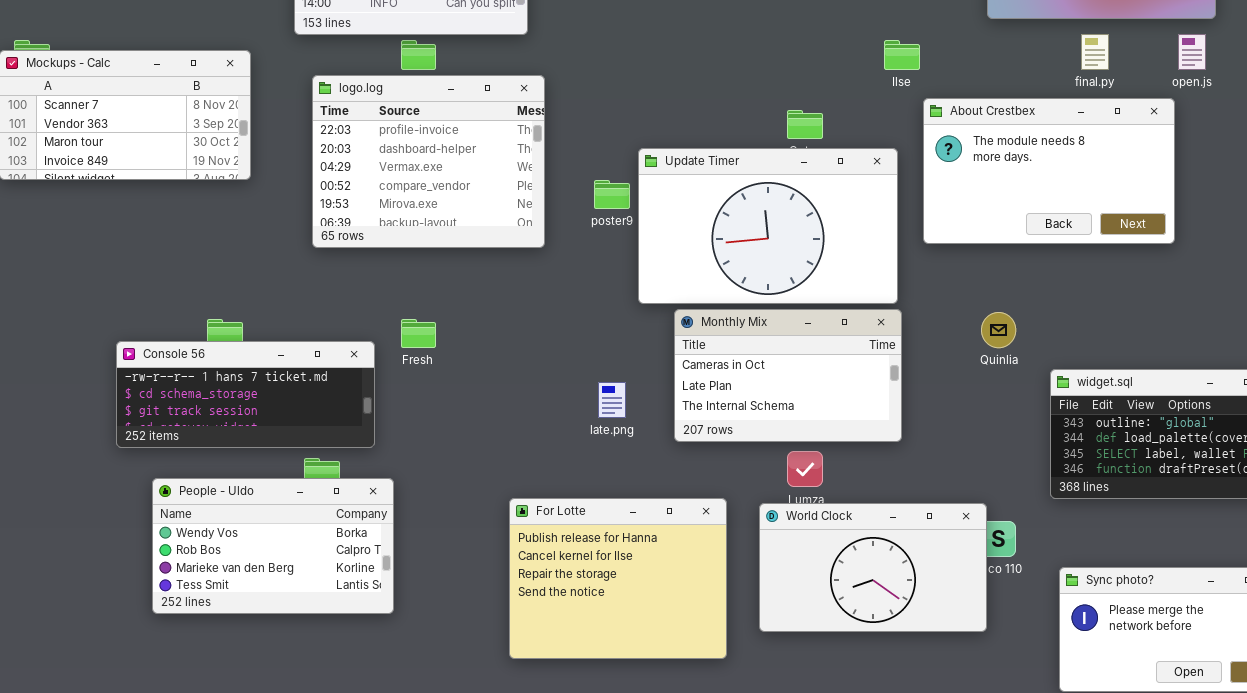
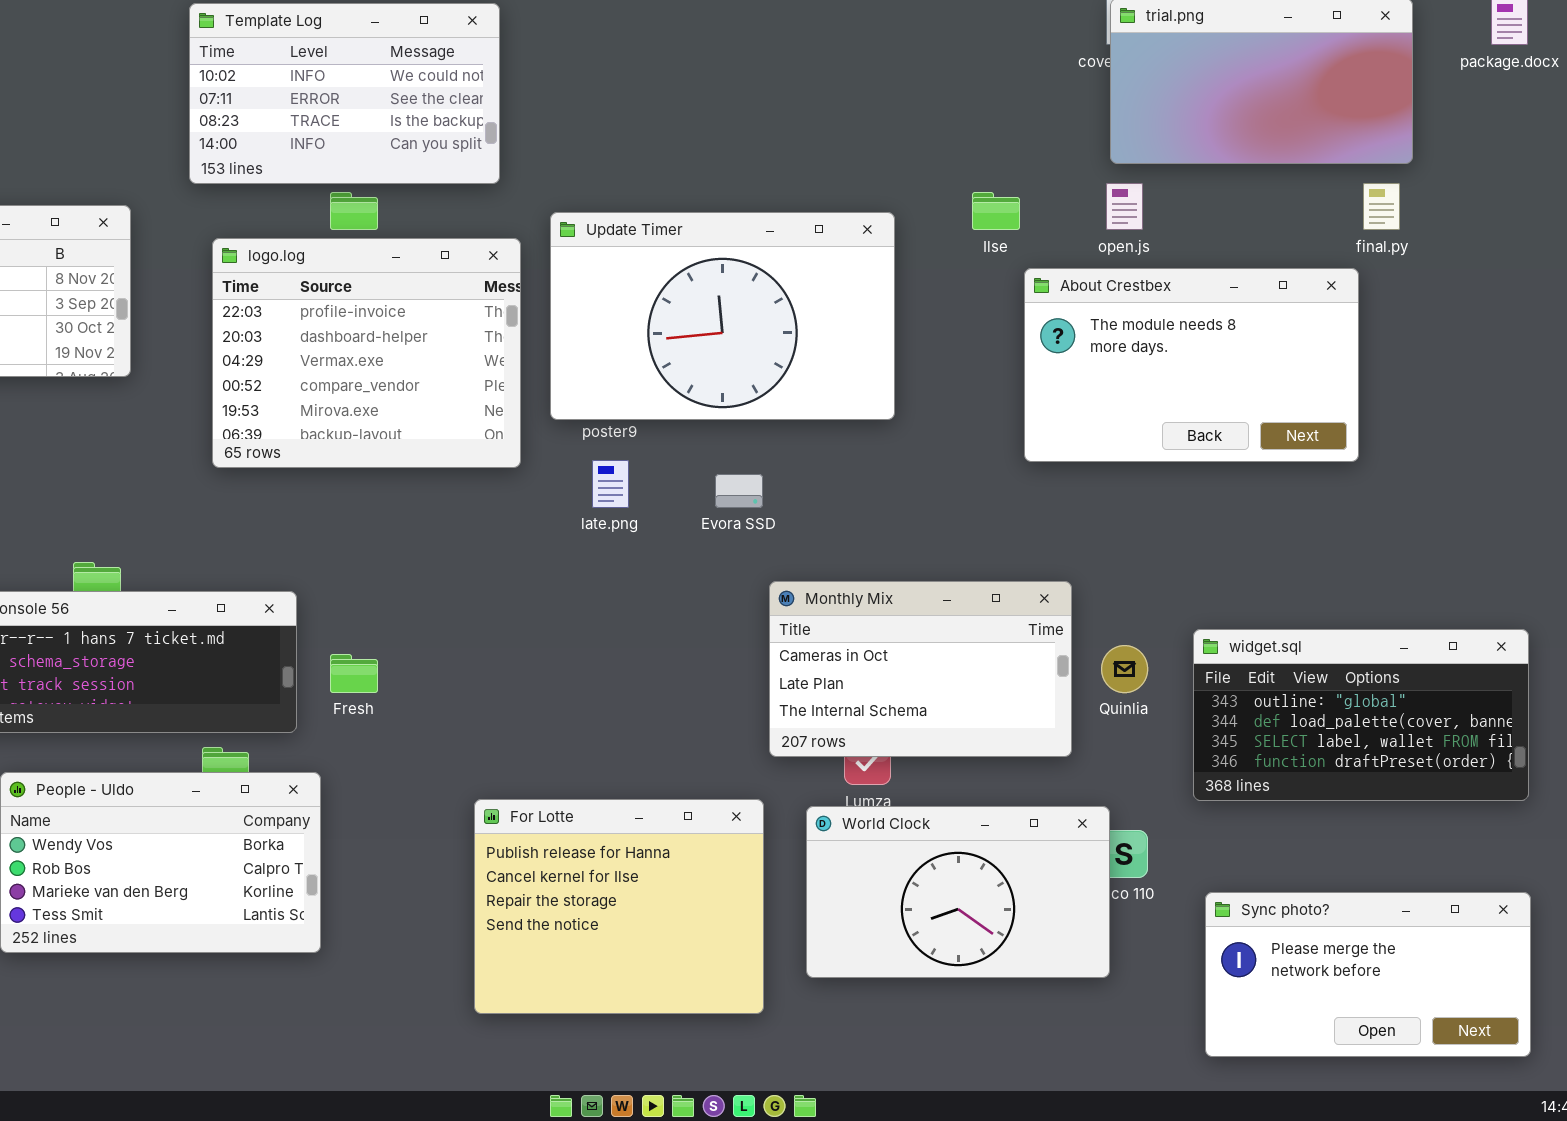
final.py: [1081,34,1109,70] -> [1363,183,1400,230], moved
open.js: [1178,34,1206,70] -> [1106,183,1143,230], moved
Update Timer: [638,148,898,304] -> [550,212,895,420], moved
Monthly Mix: [674,309,902,442] -> [769,581,1072,757], moved
Quinlia: [981,312,1016,348] -> [1101,645,1148,693], moved
Fresh: [401,319,436,348] -> [330,654,378,693], moved
late.png: [598,382,626,418] -> [592,460,629,508], moved

